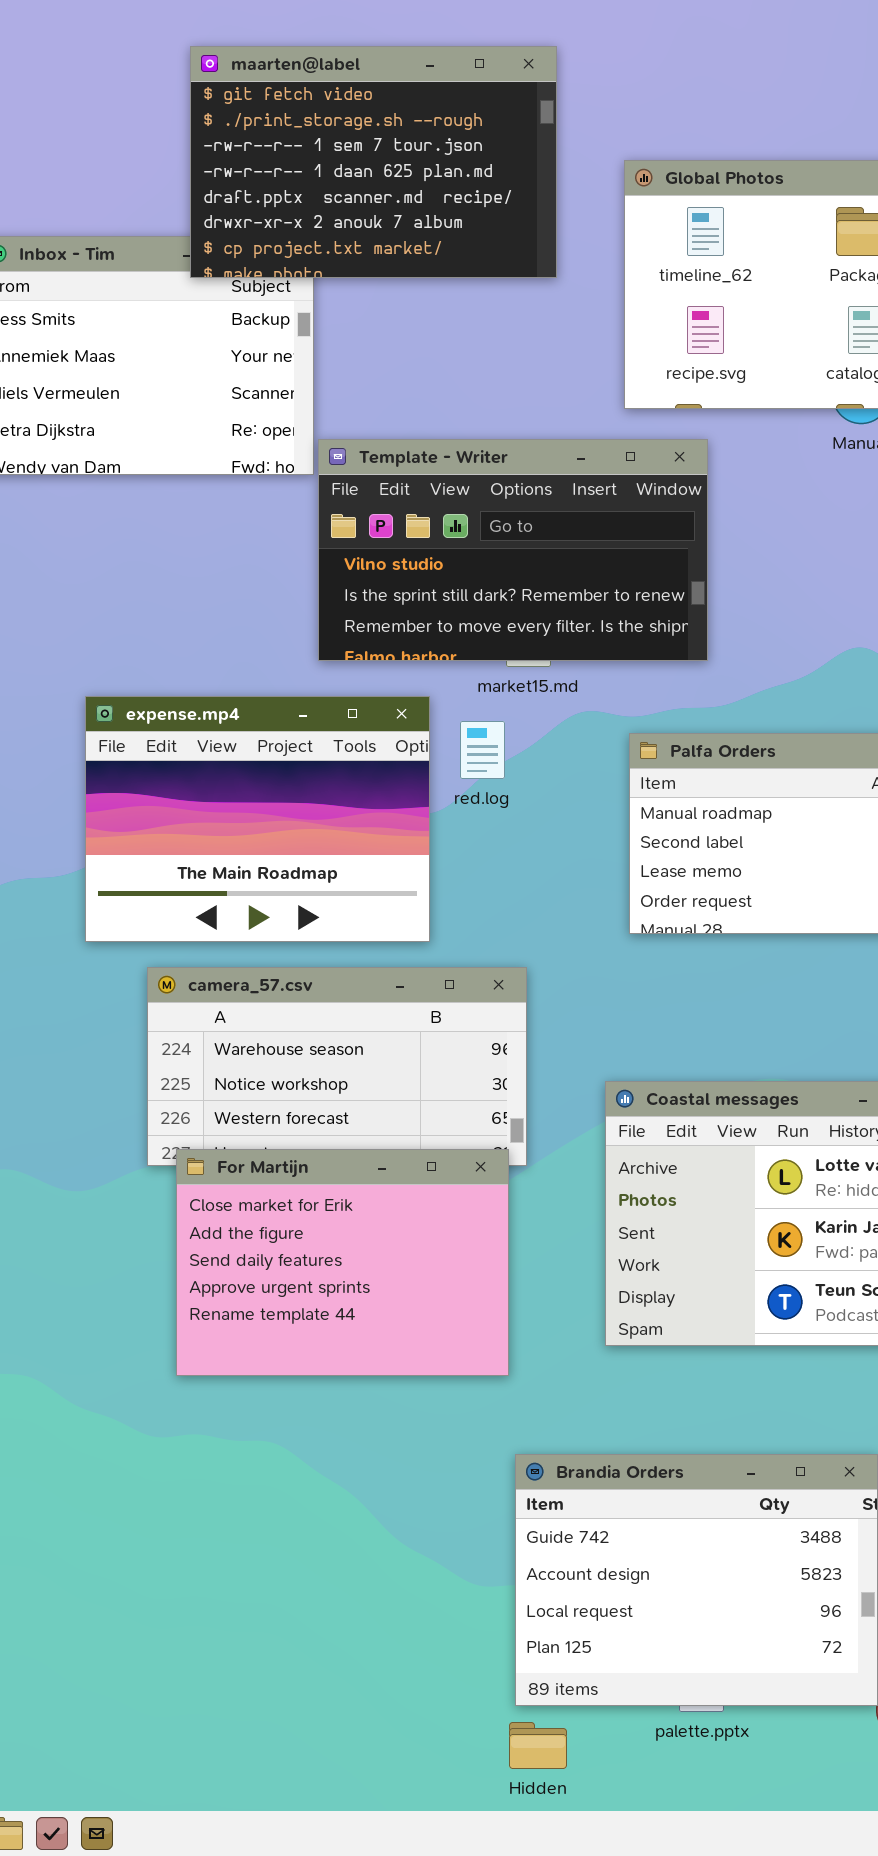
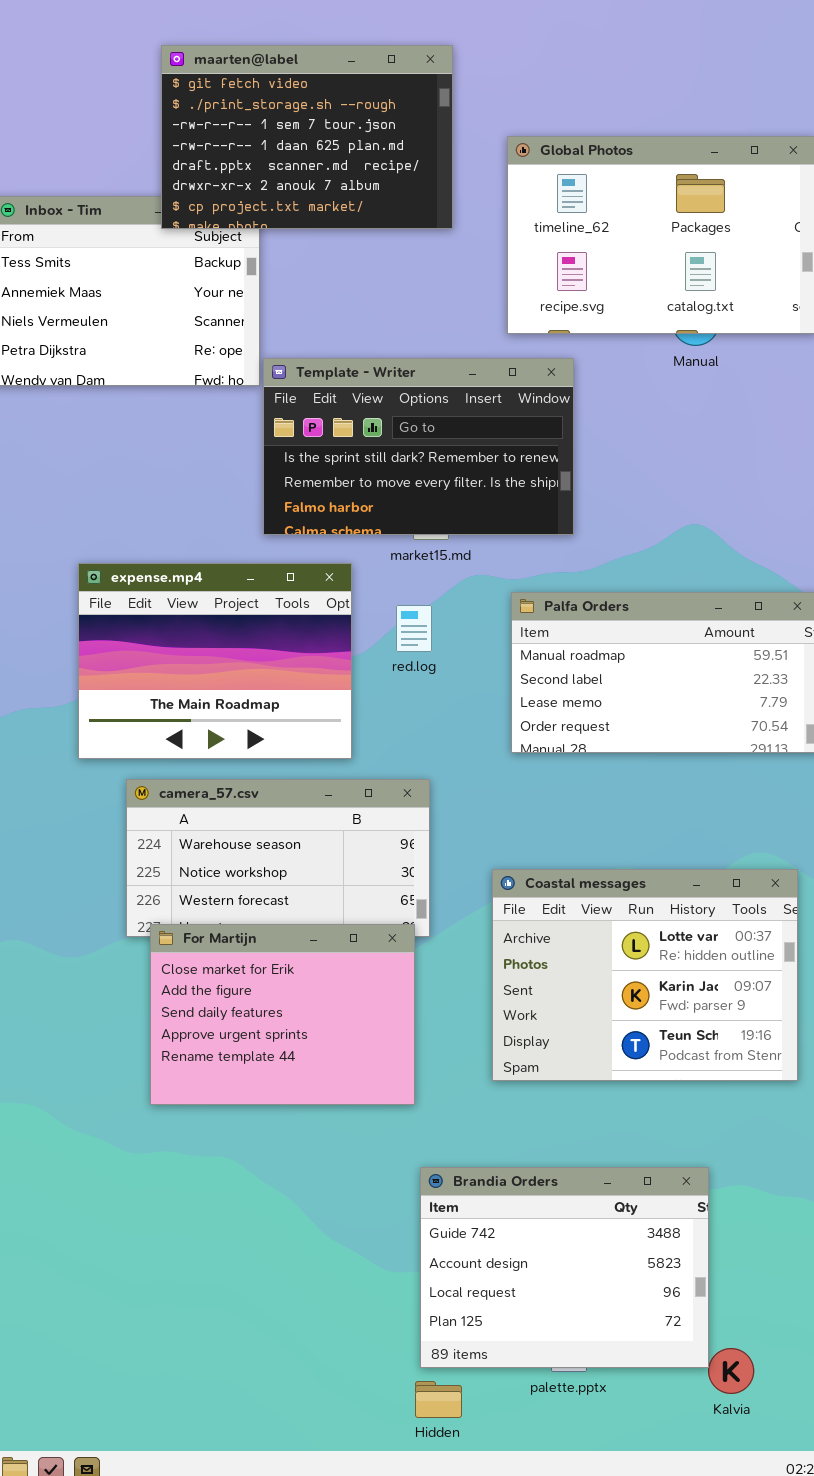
Template - Writer: [318,439,708,661] -> [263,358,574,535], scrolled down 1 row
red.log: [460,721,505,779] -> [396,605,432,652], moved

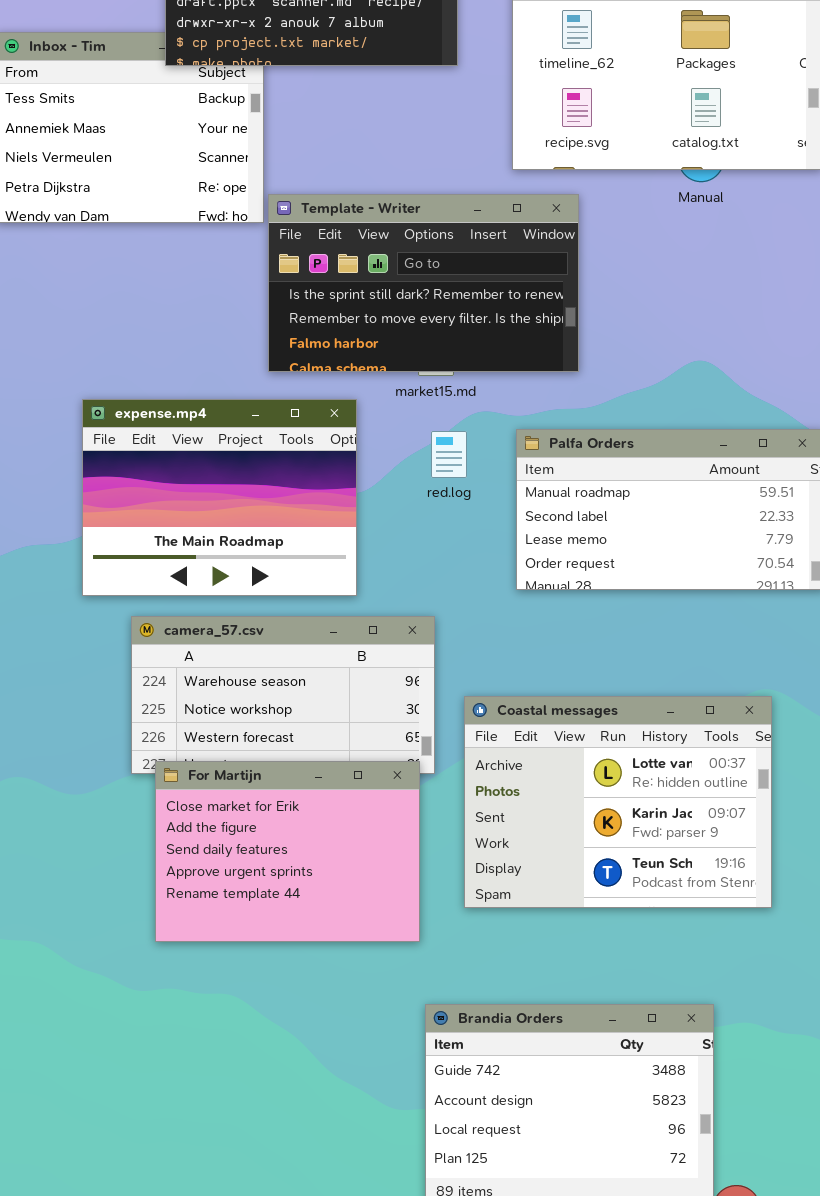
red.log: [396,605,432,652] -> [431,431,467,478], moved
Coastal messages: [492,869,798,1081] -> [464,696,772,908], moved

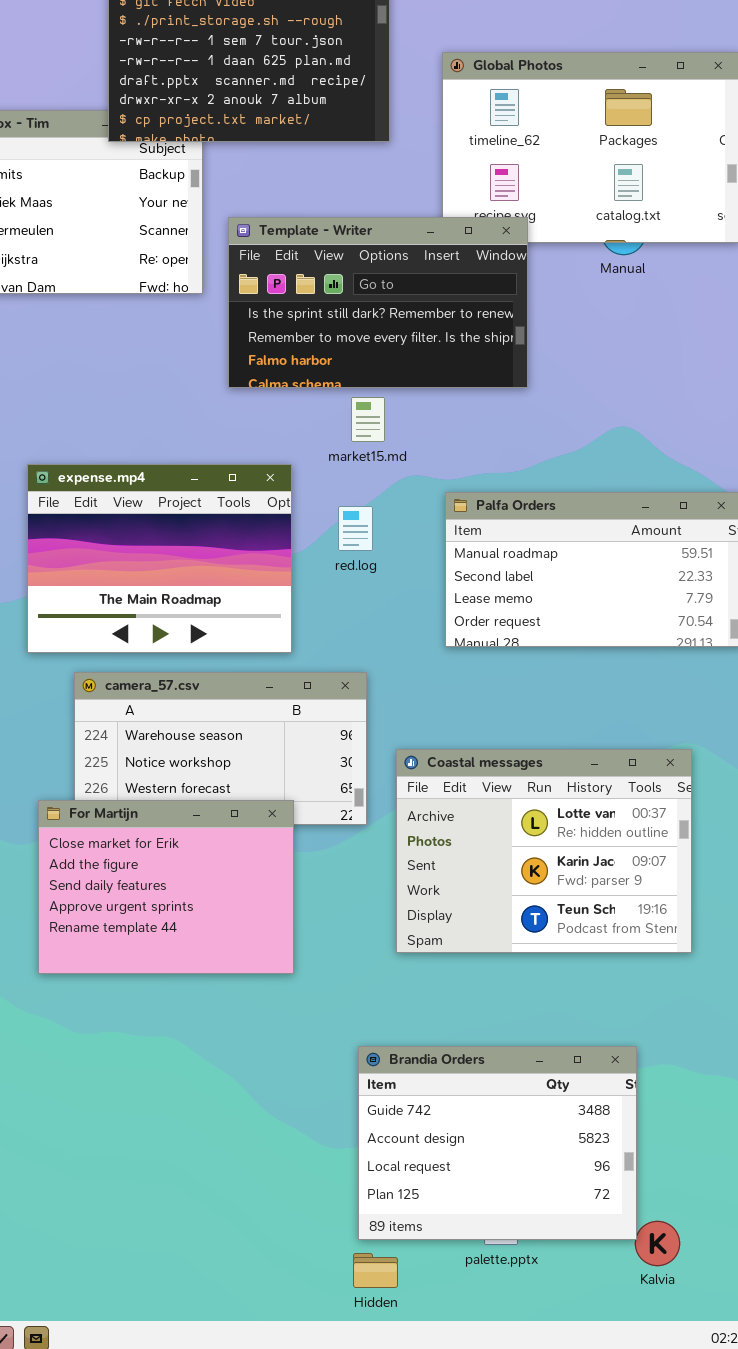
Template - Writer: [268,194,579,372] -> [228,217,528,388], moved
red.log: [431,431,467,478] -> [338,506,373,551], moved
For Martijn: [155,761,420,942] -> [38,800,294,974], moved

